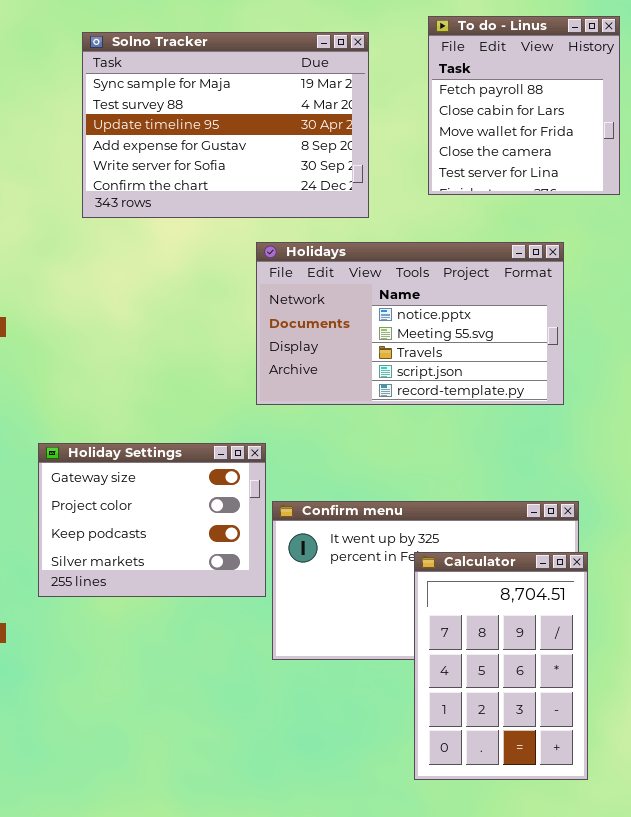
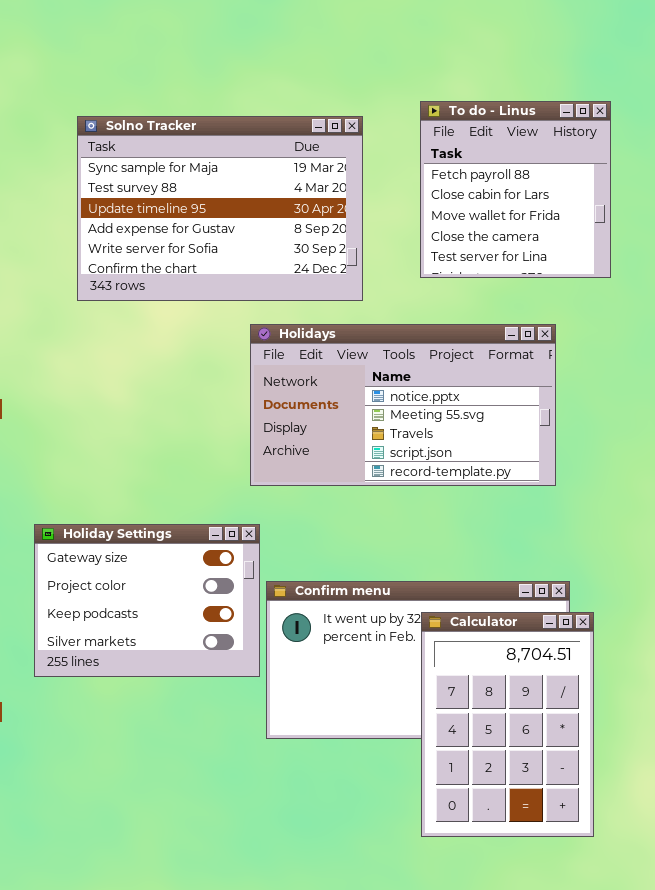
Calculator: [414,552,588,780] -> [421,612,594,837], moved

